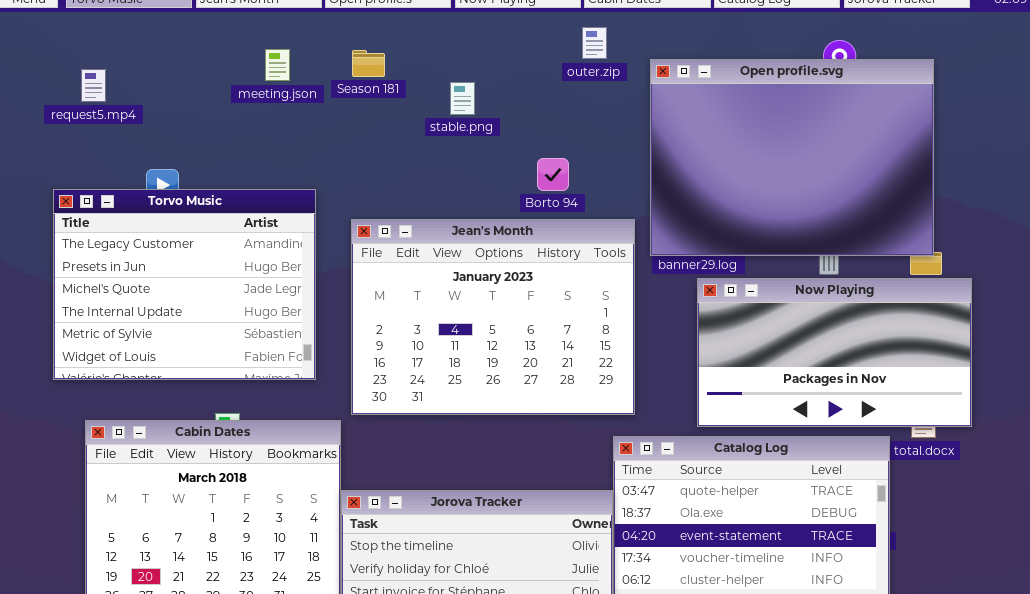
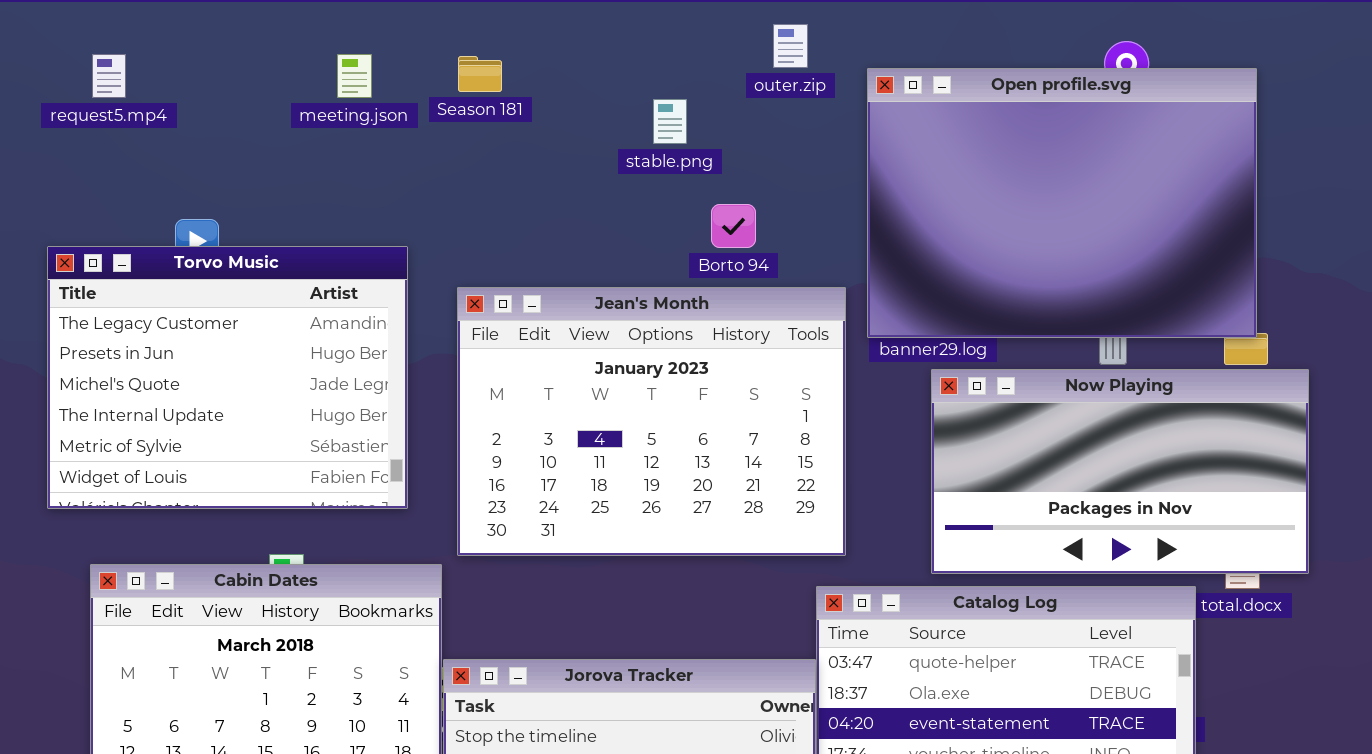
request5.mp4: [81,69,106,102] -> [92,54,126,98], moved
stable.png: [450,82,475,115] -> [653,99,687,144], moved

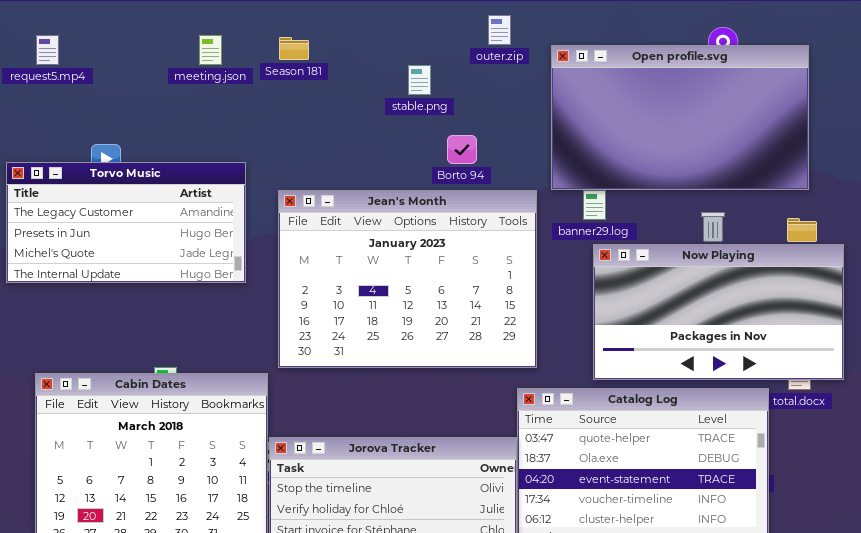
Open profile.svg: [867,68,1257,338] -> [551,45,809,190], resized
Torvo Music: [47,246,408,509] -> [6,162,246,283], resized

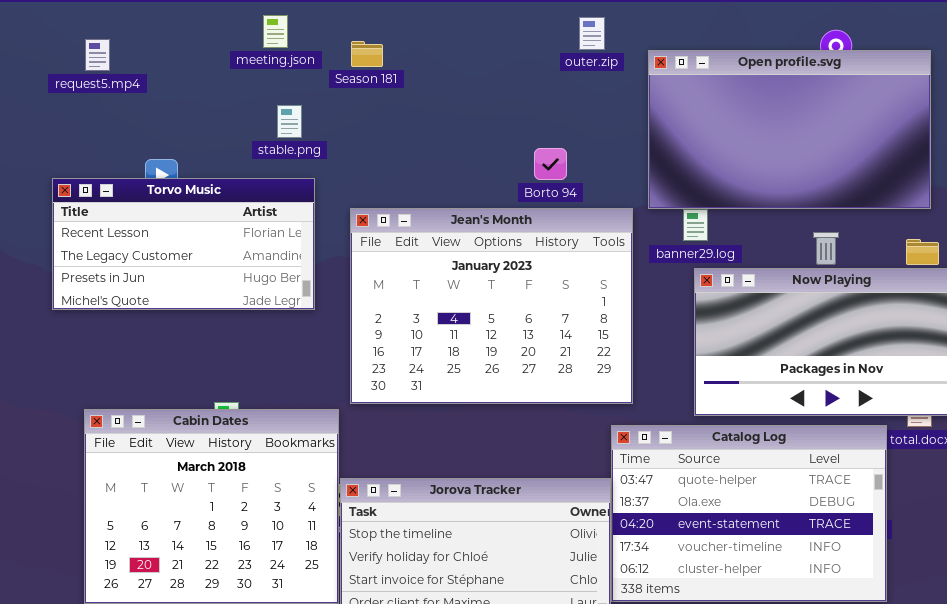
meeting.json: [199,35,222,65] -> [263,15,288,48], moved
stable.png: [408,65,431,95] -> [277,105,302,138], moved
Torvo Music: [6,162,246,283] -> [52,178,315,310], scrolled up 1 row

